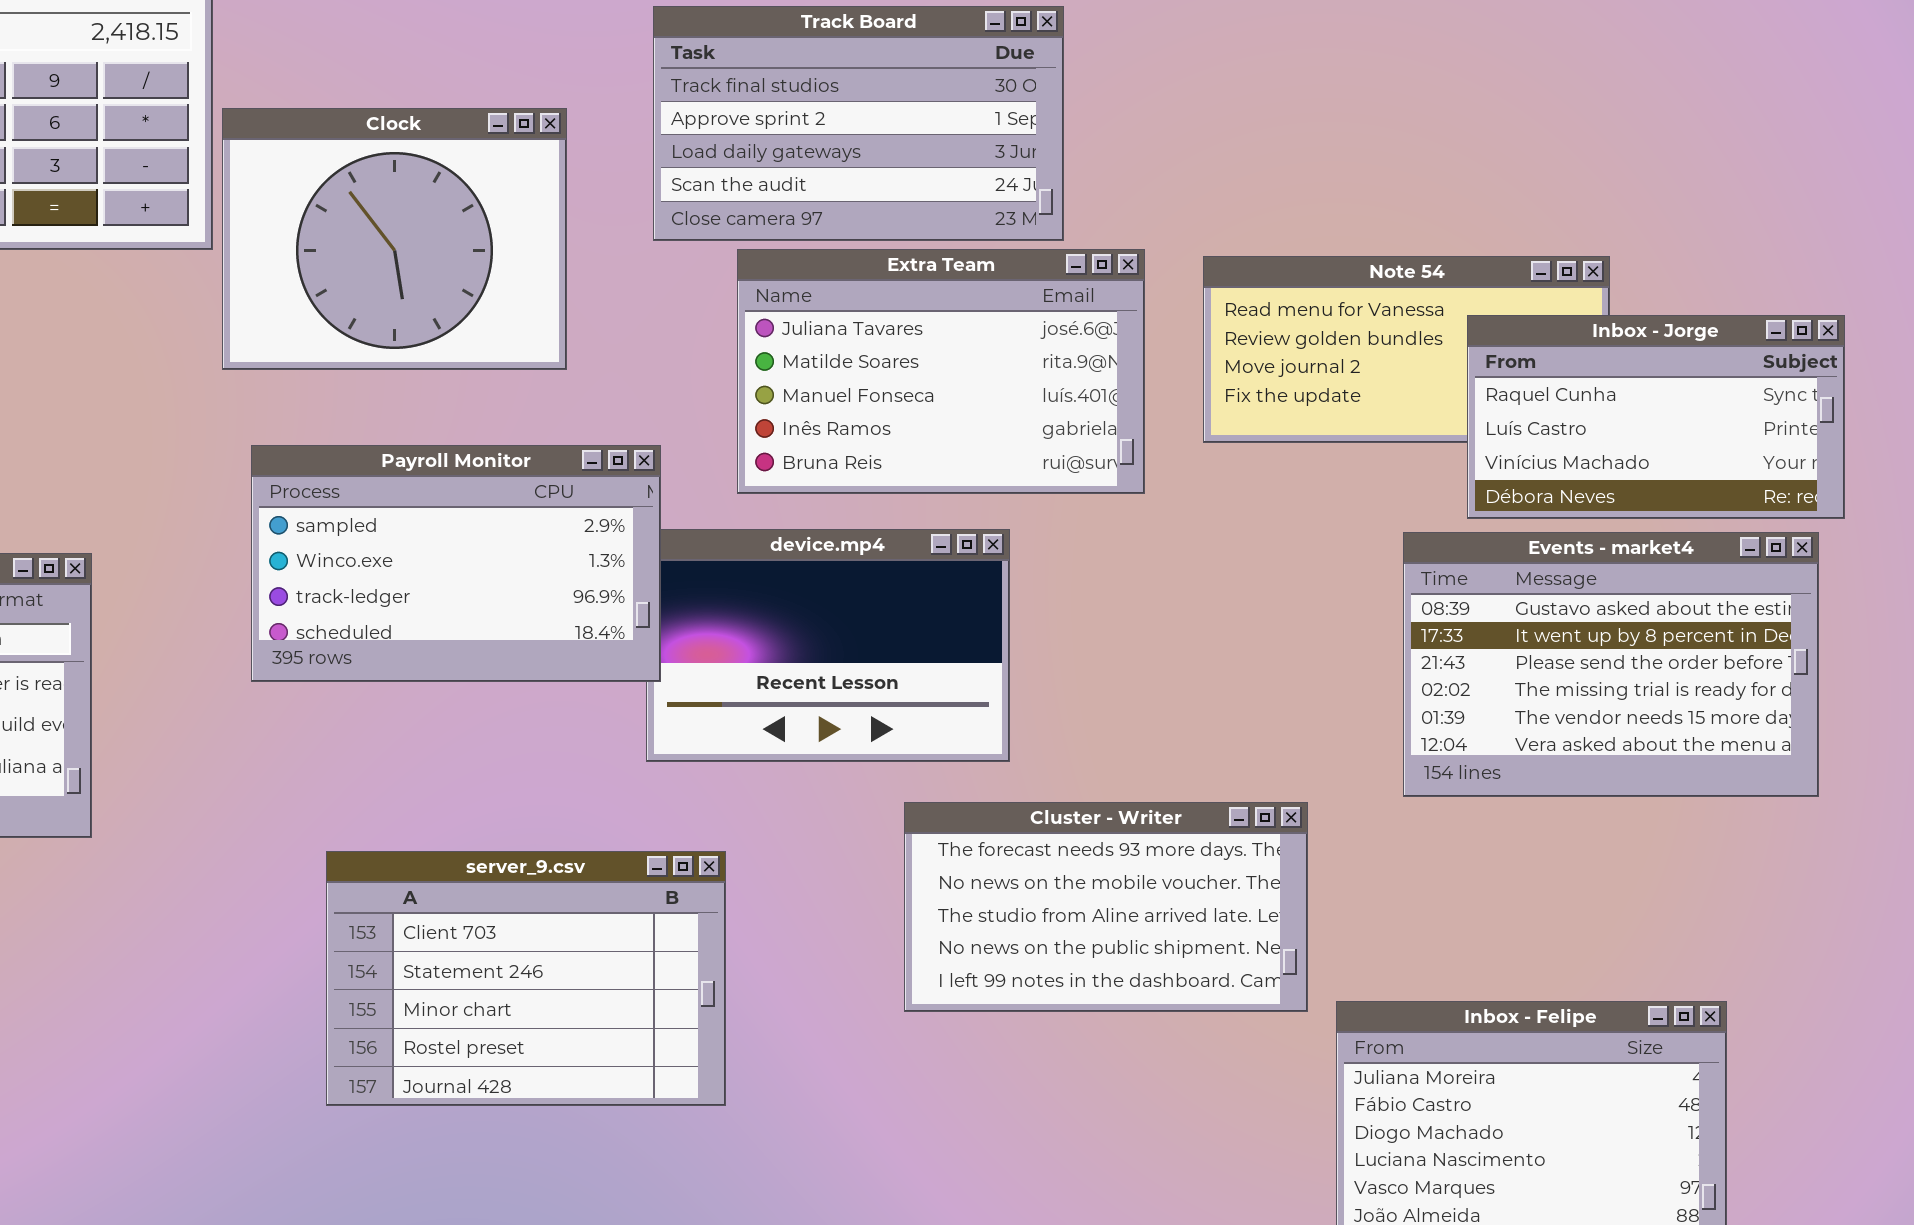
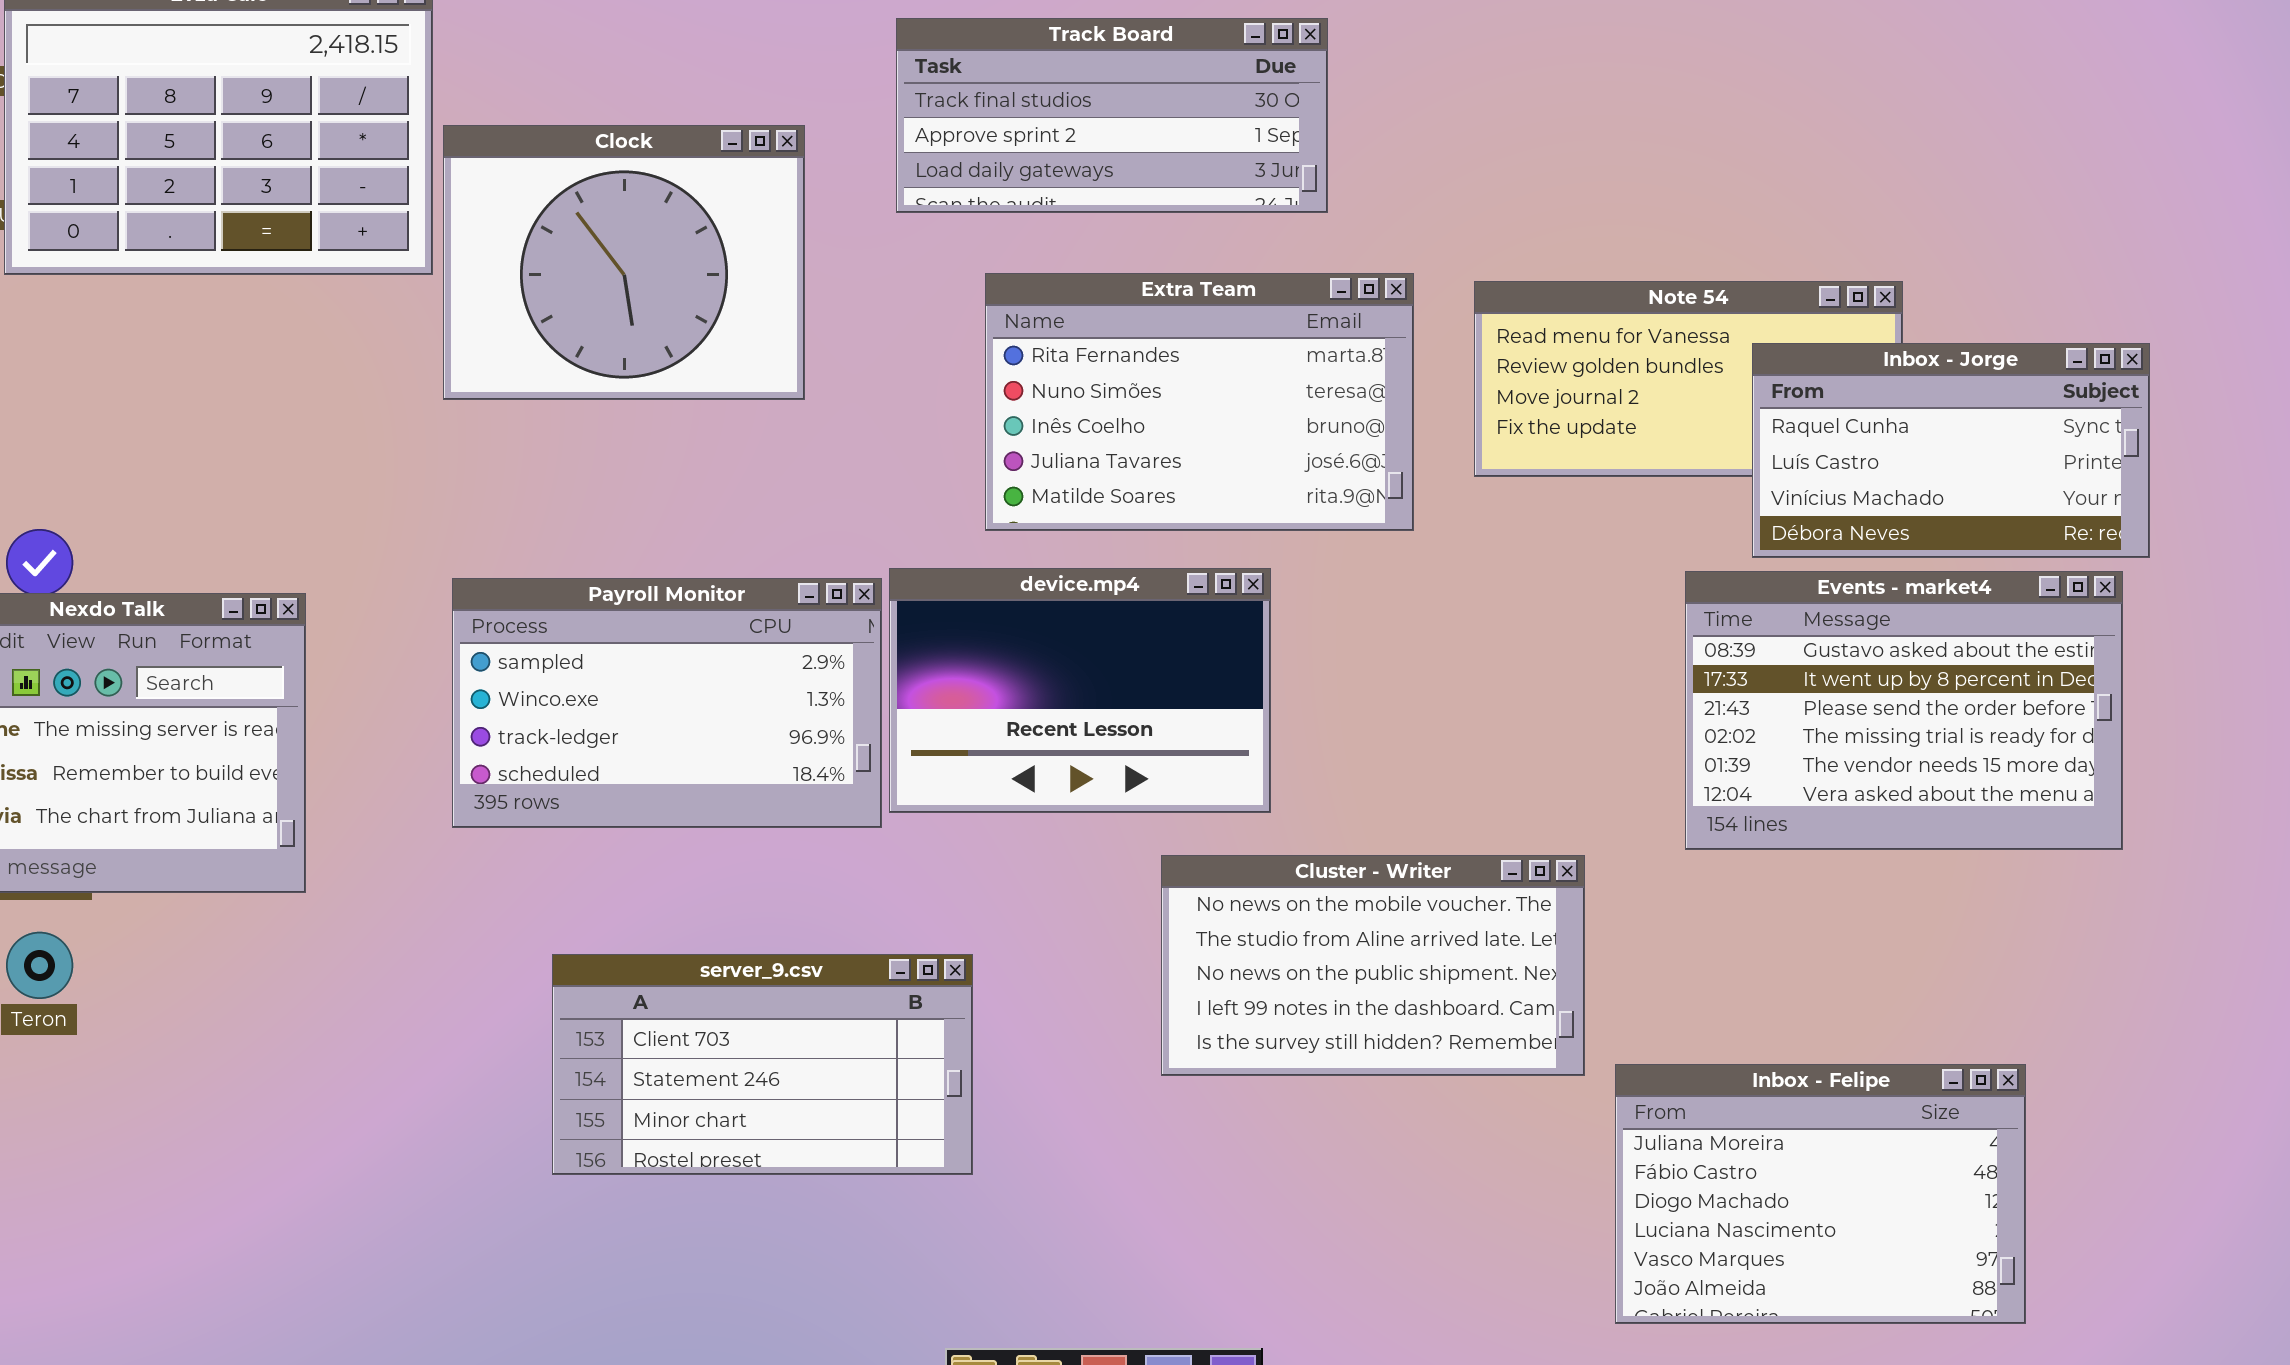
Track Board: [653,6,1064,241] -> [896,18,1328,213], resized
Extra Team: [737,249,1145,494] -> [985,273,1414,531], scrolled up 3 rows
Payroll Monitor: [251,445,661,682] -> [452,578,882,828], moved
Cluster - Writer: [904,802,1308,1012] -> [1161,855,1585,1076], scrolled down 1 row
server_9.csv: [326,851,726,1106] -> [552,954,973,1175], resized

